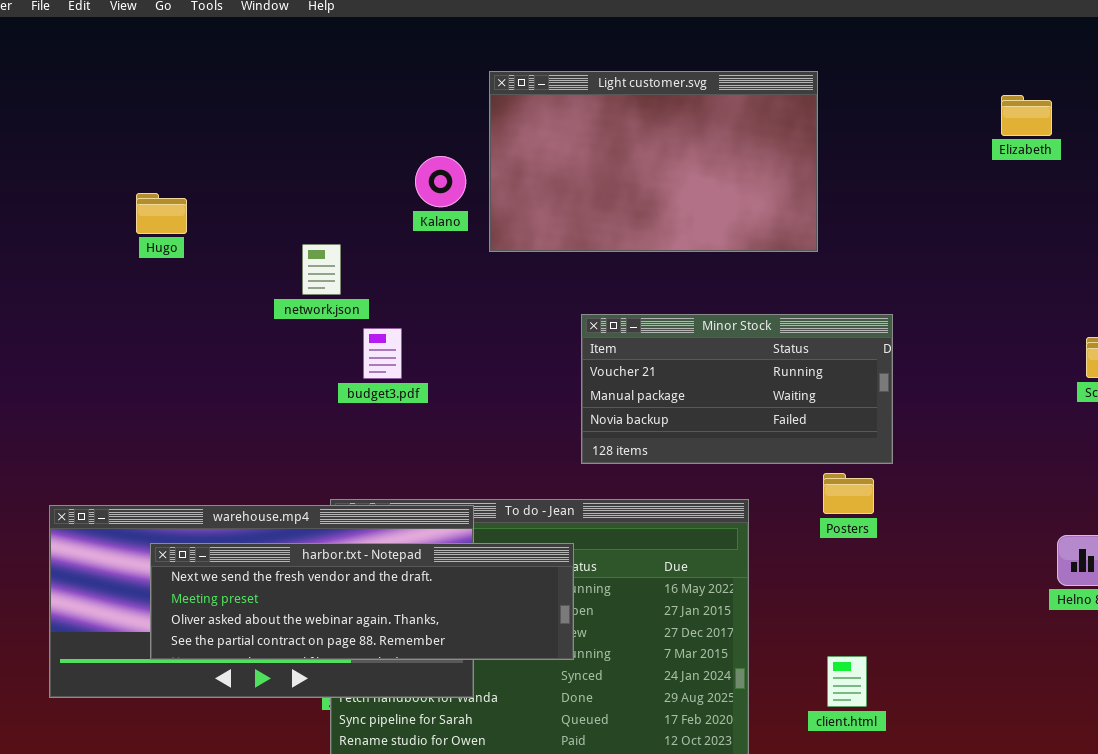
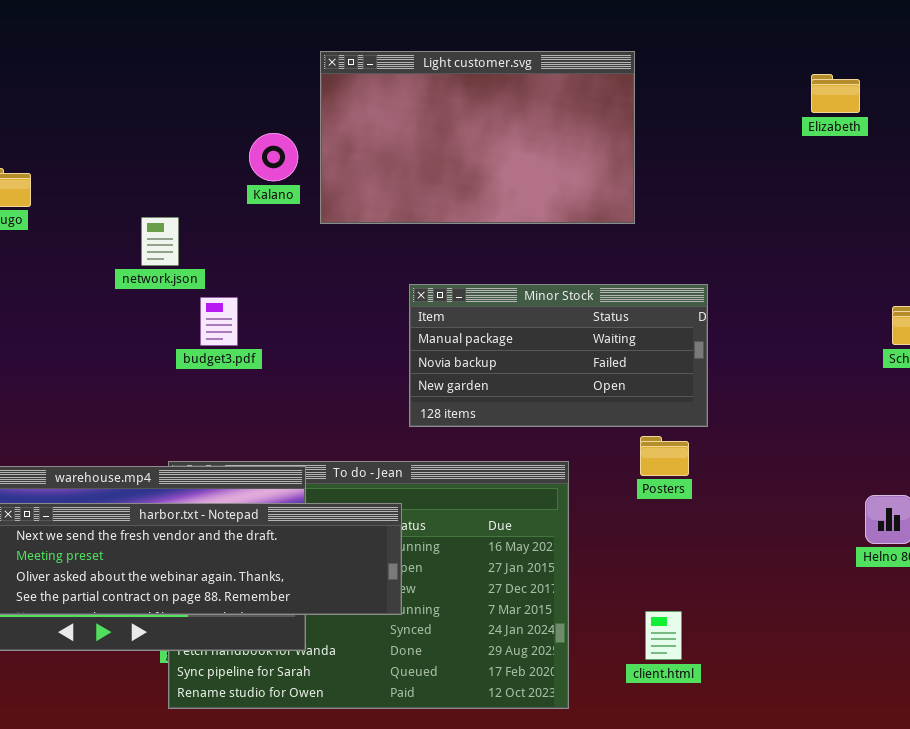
Minor Stock: [581,314,893,464] -> [409,284,708,427], scrolled down 1 row

